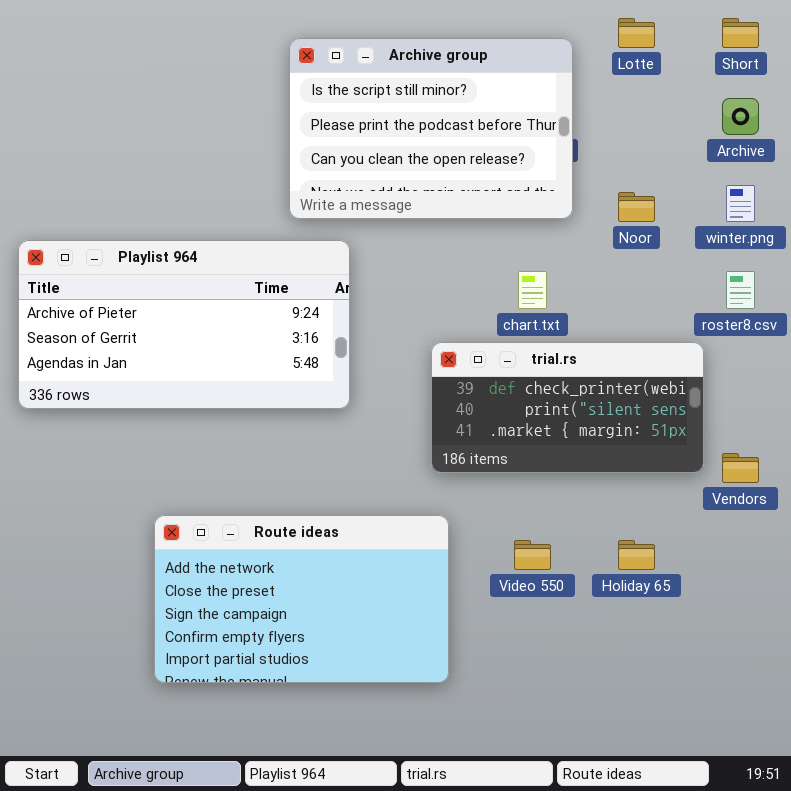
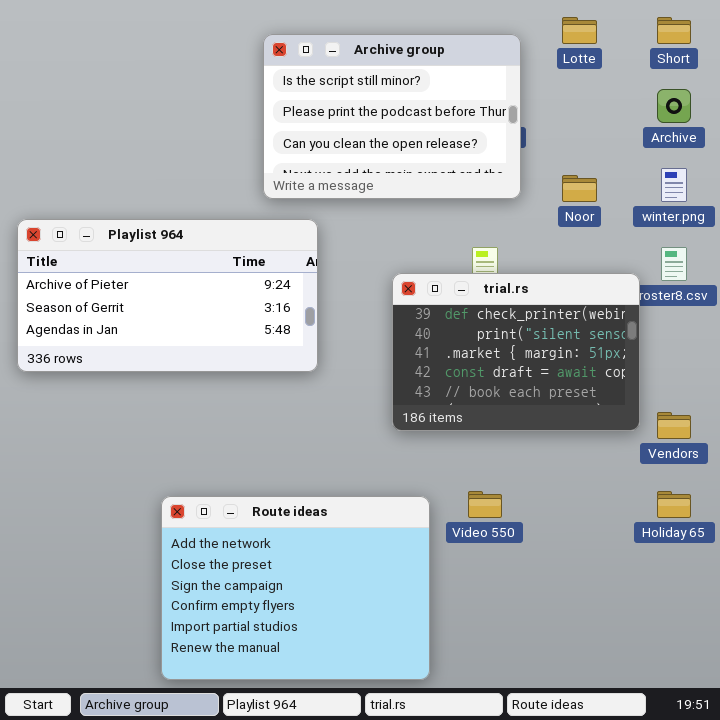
trial.rs: [431,342,704,473] -> [392,273,640,431], resized
Route ideas: [154,515,449,683] -> [161,496,430,680], moved, resized
Holiday 65: [618,540,655,570] -> [657,491,691,518], moved

